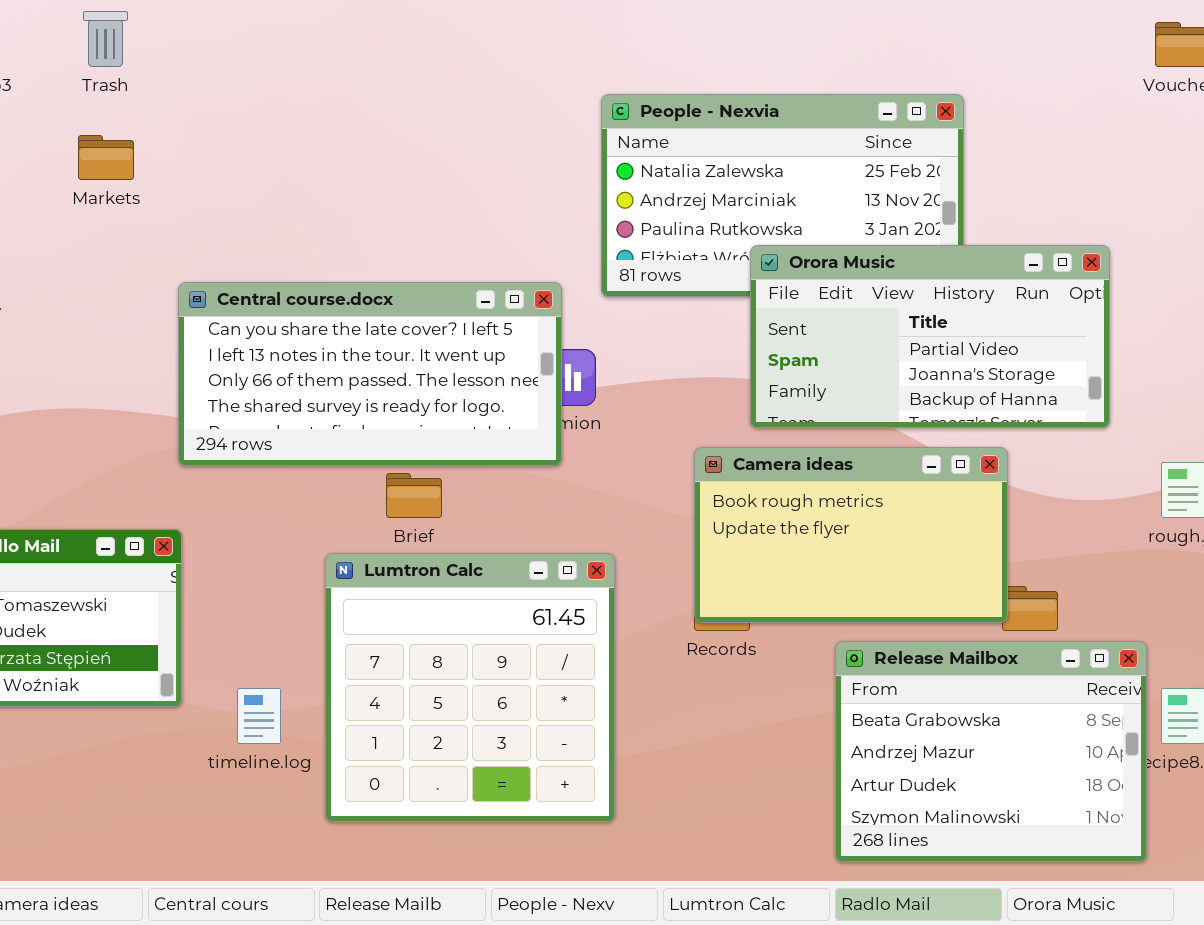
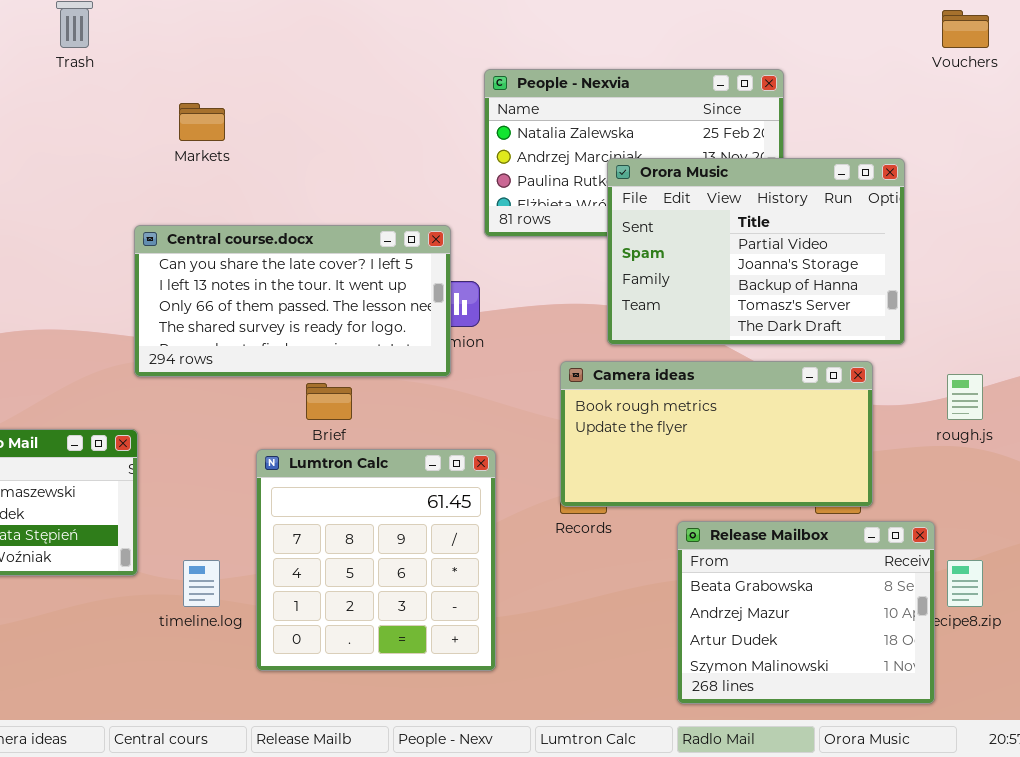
Markets: [78,135,134,180] -> [179,103,225,141], moved
Orora Music: [750,245,1110,428] -> [607,158,905,345], resized
Camera ideas: [694,447,1008,623] -> [560,361,873,507], resized

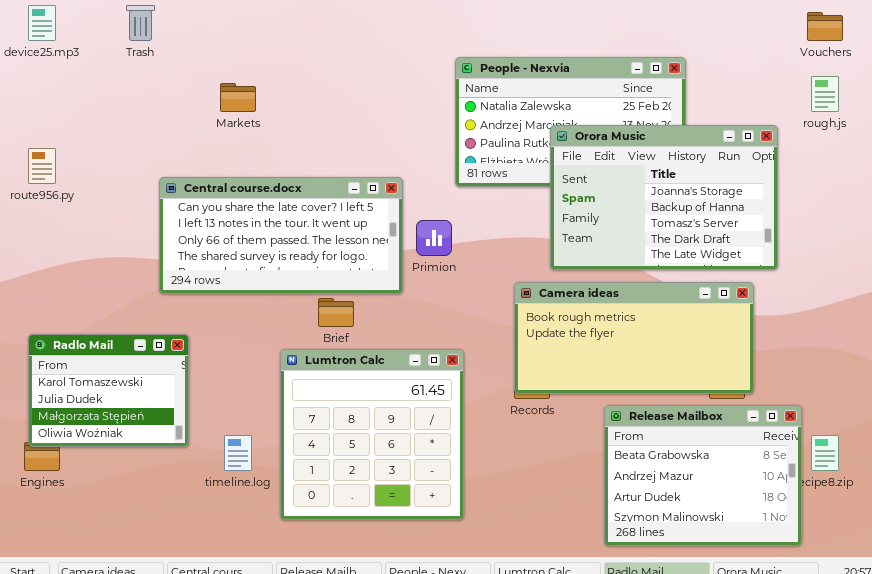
Orora Music: [607,158,905,345] -> [550,125,778,270], scrolled down 1 row
Central course.docx: [134,225,451,377] -> [159,177,403,294], moved
rough.js: [947,374,983,420] -> [811,76,839,112], moved

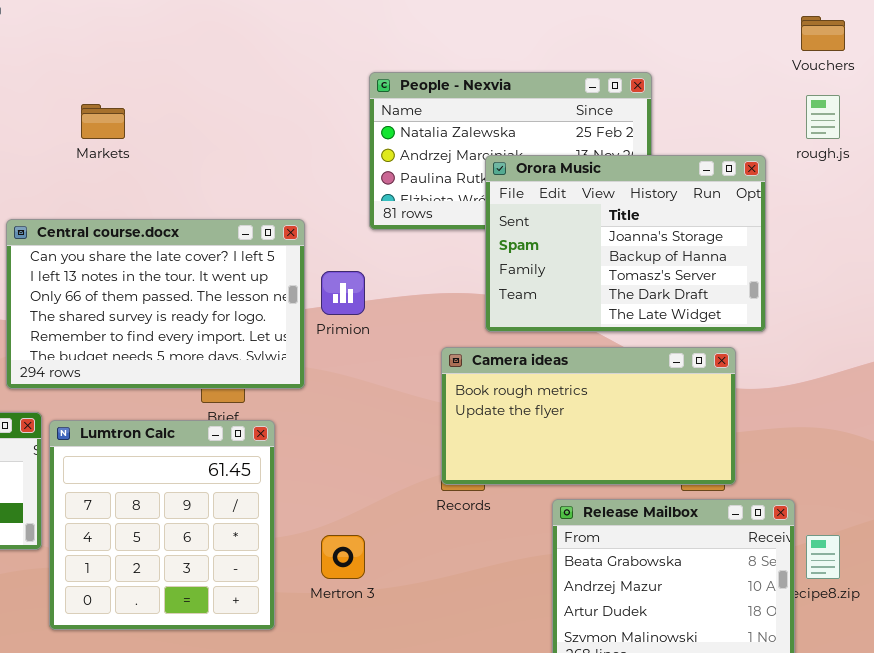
Central course.docx: [159,177,403,294] -> [6,219,305,389], resized
Lumtron Calc: [280,349,464,520] -> [49,420,275,630], moved

